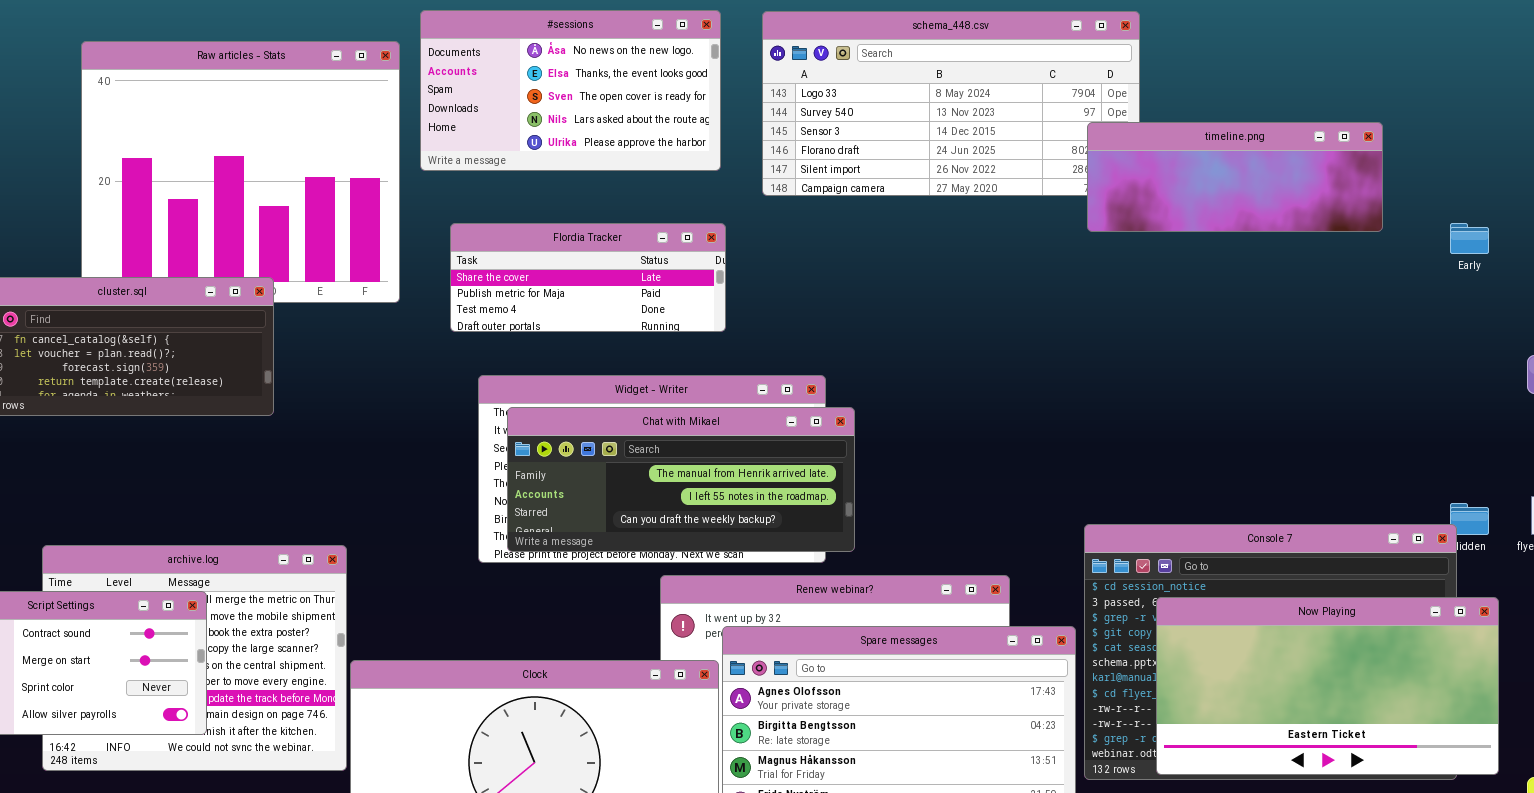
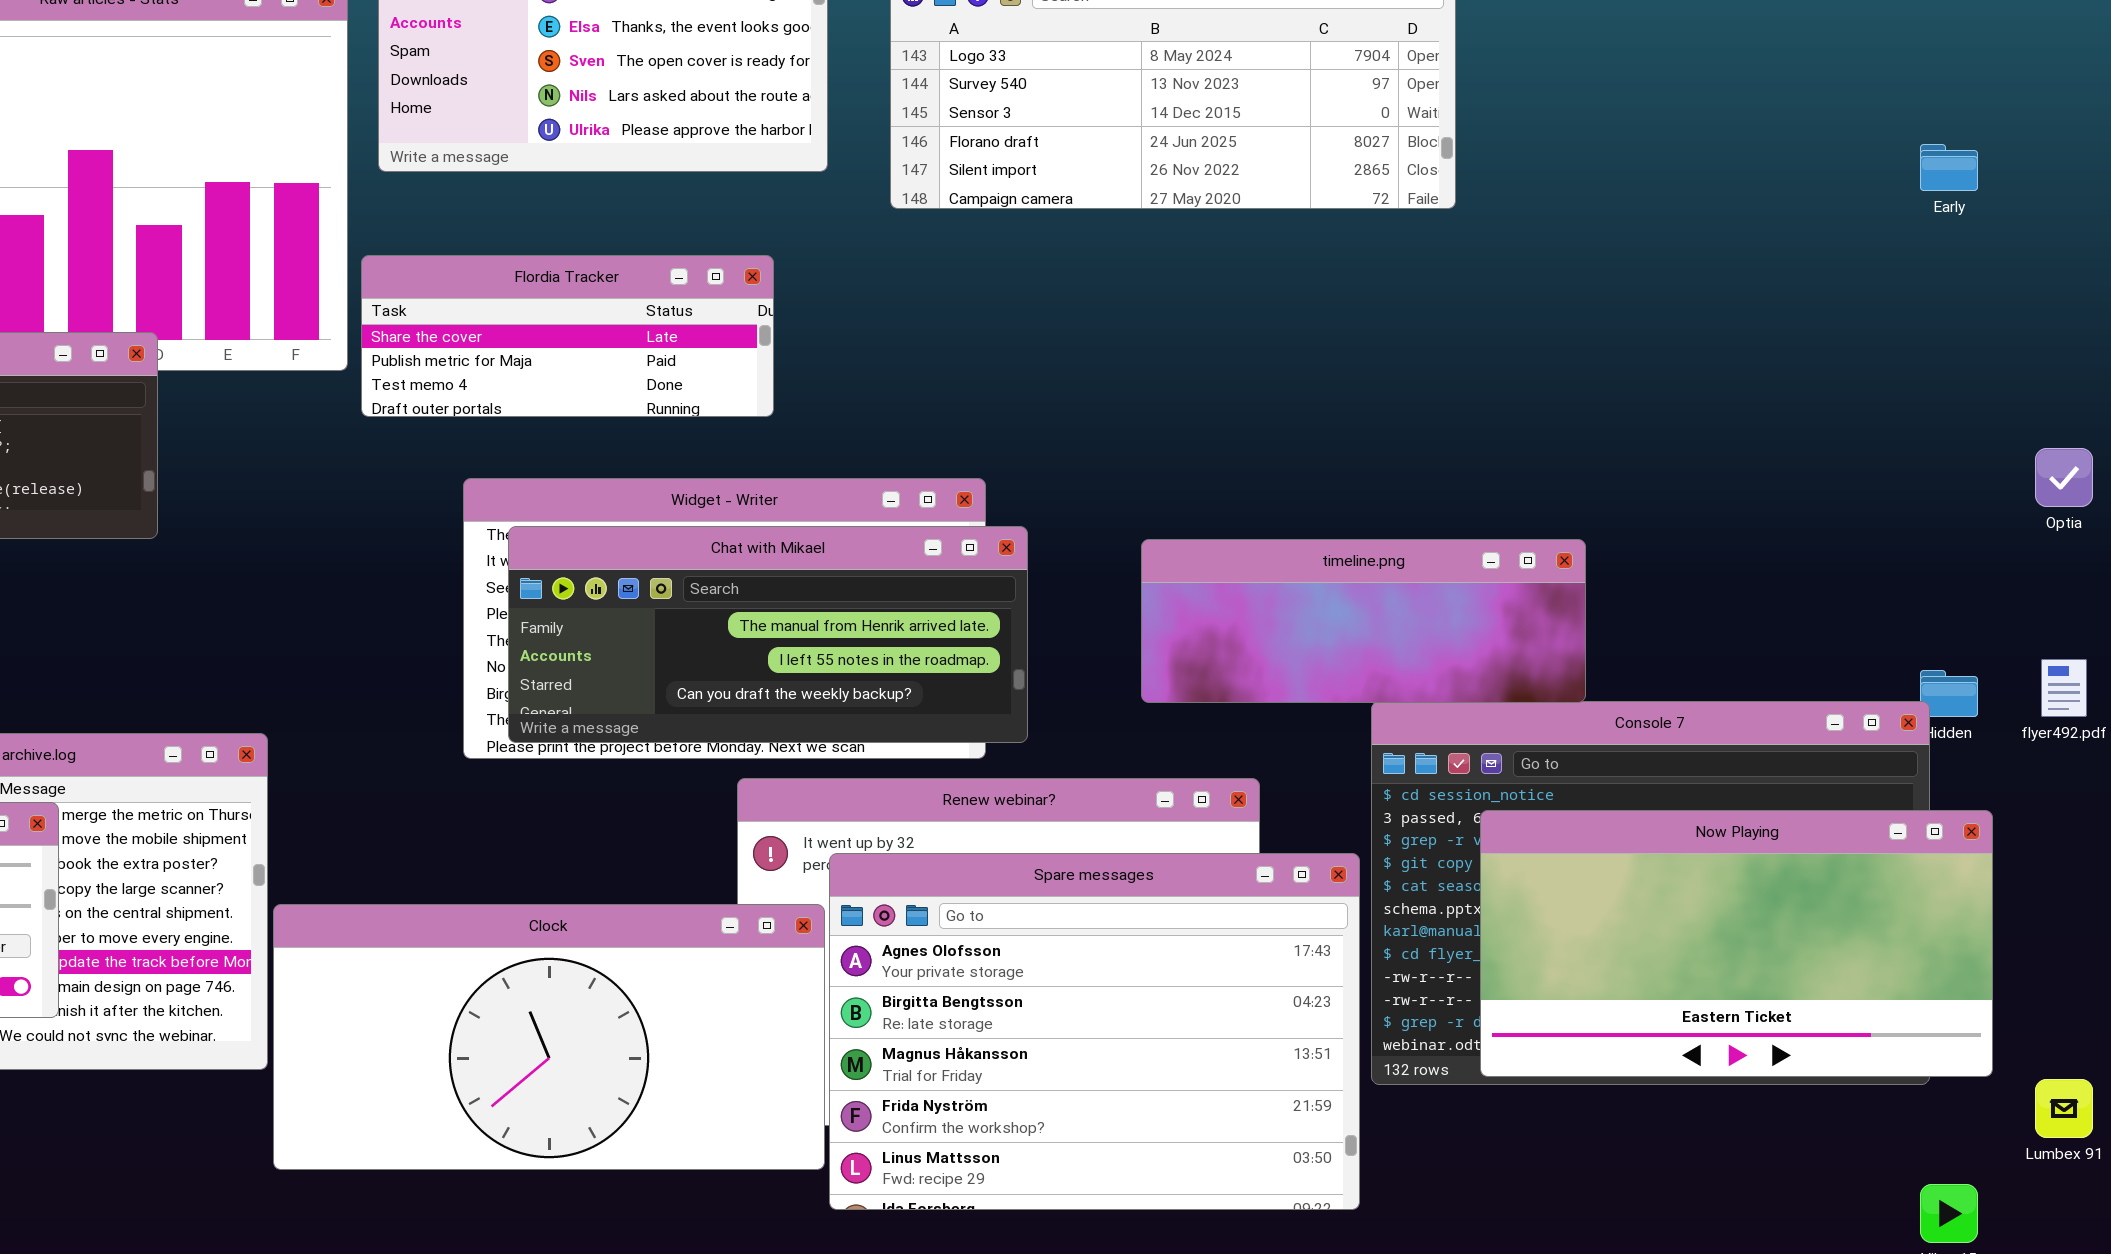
timeline.png: [1087,122,1383,232] -> [1141,539,1586,703], moved
Early: [1450,223,1489,254] -> [1920,144,1978,191], moved
Flordia Tracker: [450,223,726,332] -> [361,255,774,417], moved

